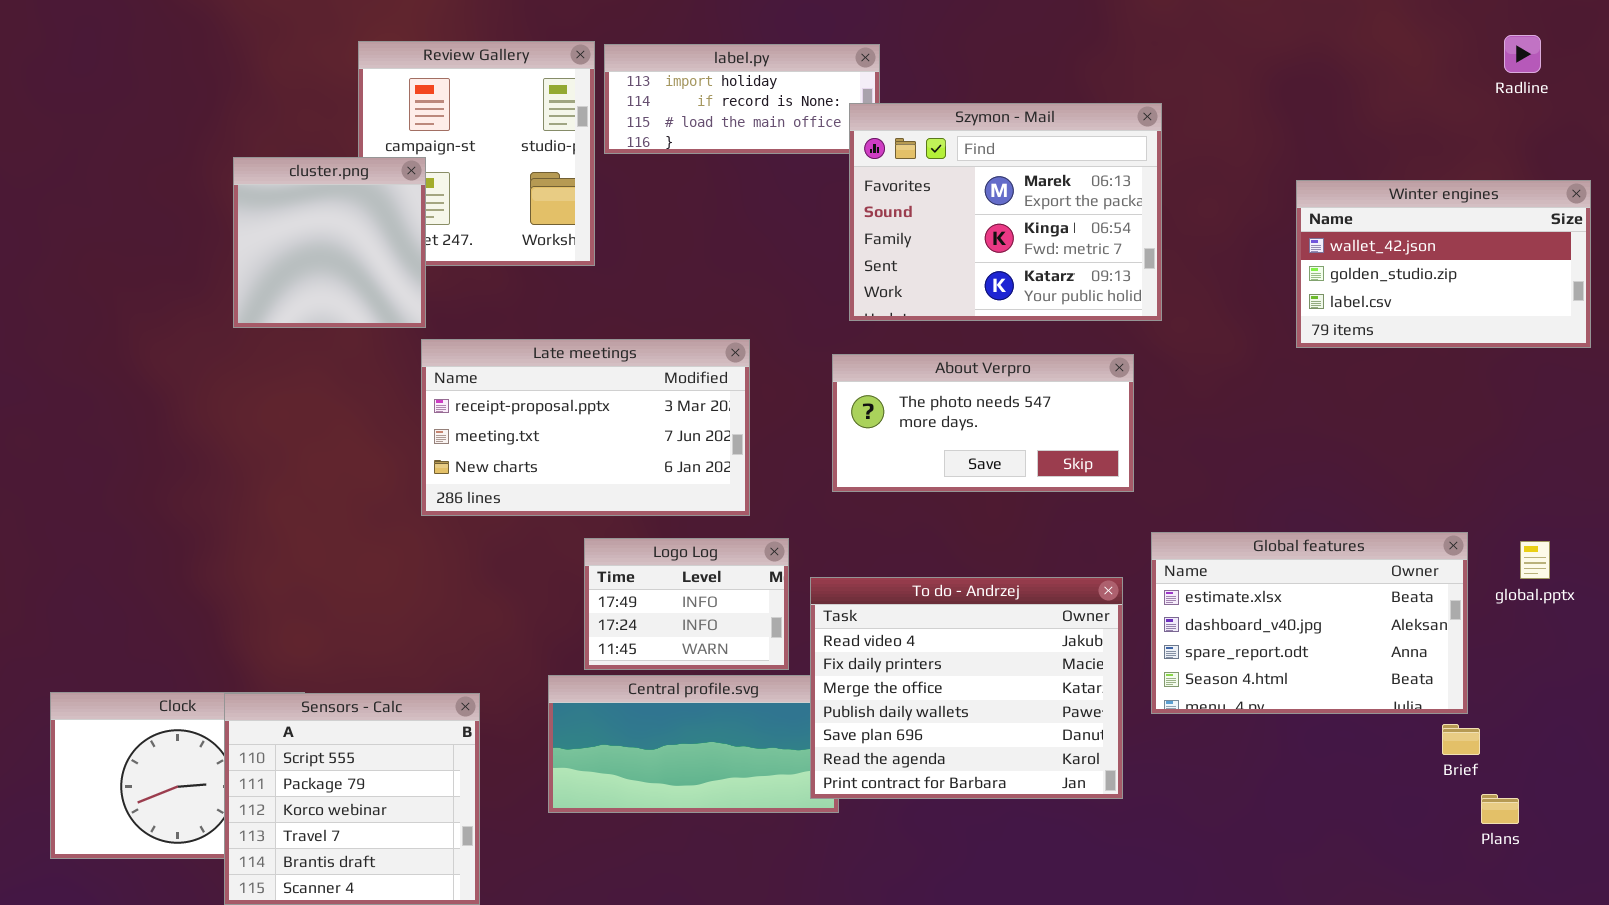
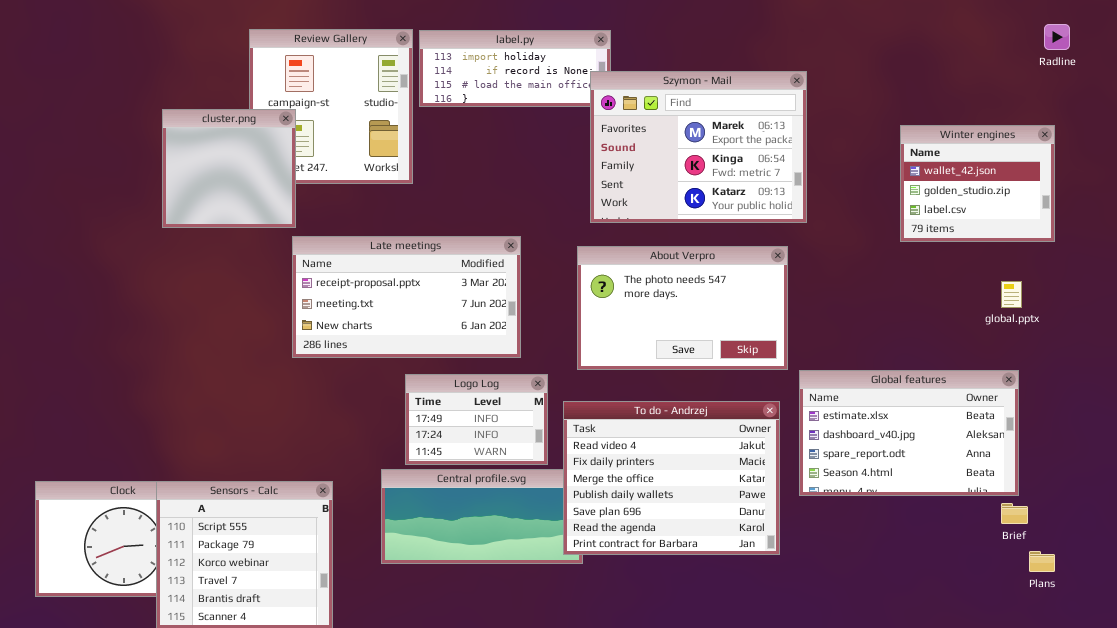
Winter engines: [1296,180,1591,348] -> [900,125,1055,242], resized
About Verpro: [832,354,1134,492] -> [577,246,788,370], resized
global.pptx: [1520,541,1550,579] -> [1001,281,1022,308], moved

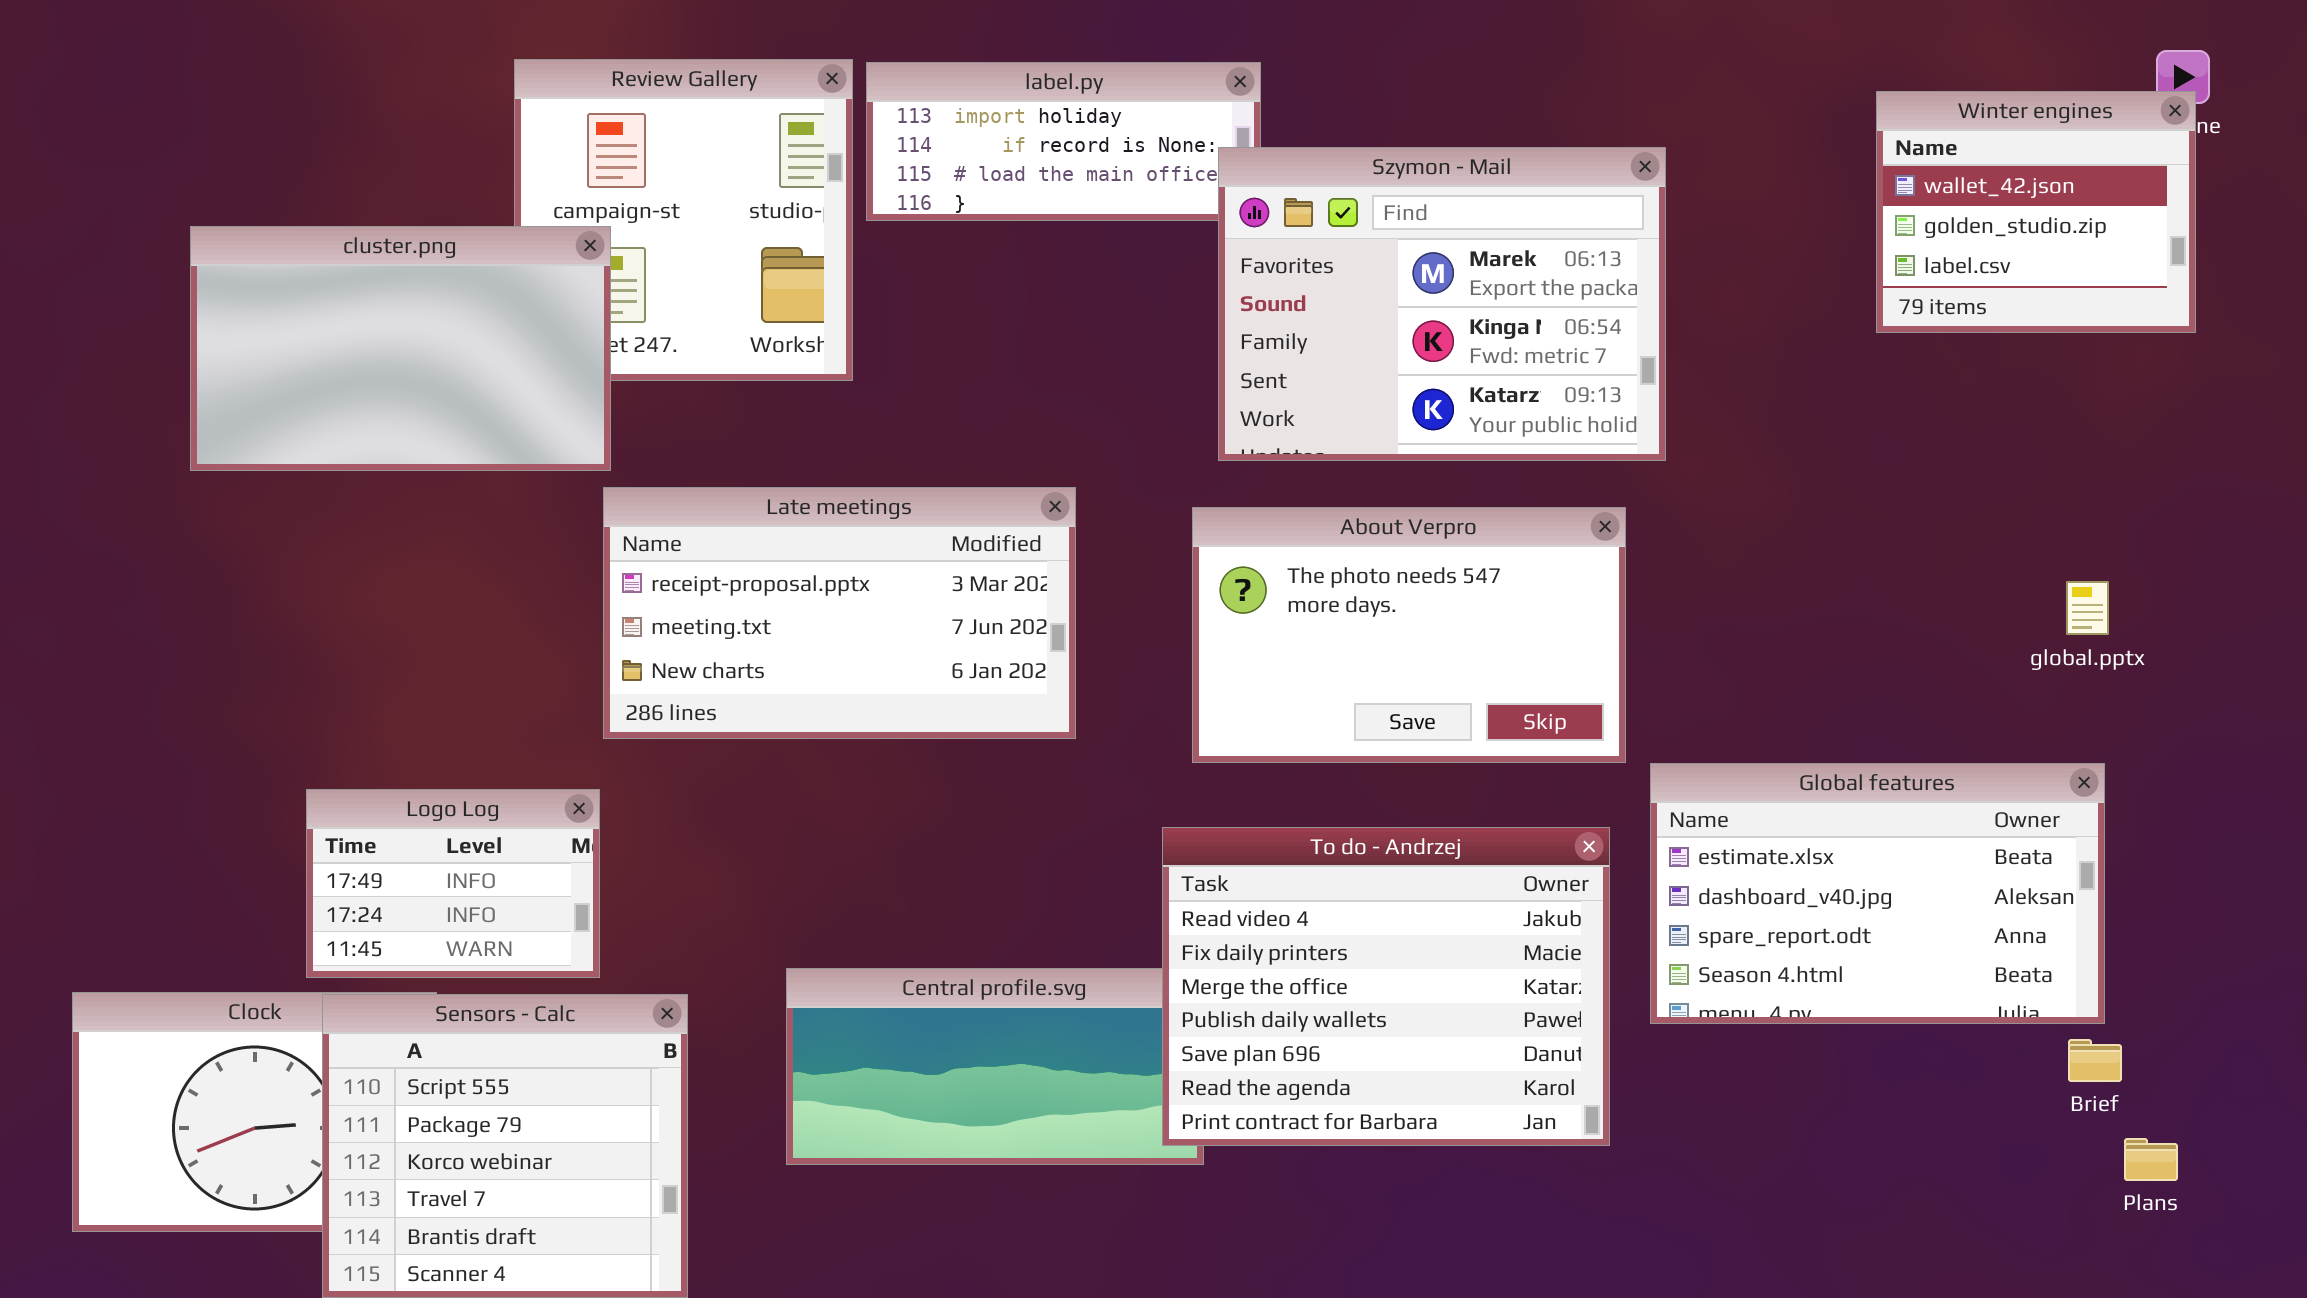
cluster.png: [162,109,296,228] -> [190,226,611,471], resized
Winter engines: [900,125,1055,242] -> [1876,91,2196,333], moved
Logo Log: [405,374,548,465] -> [306,789,600,978], moved

